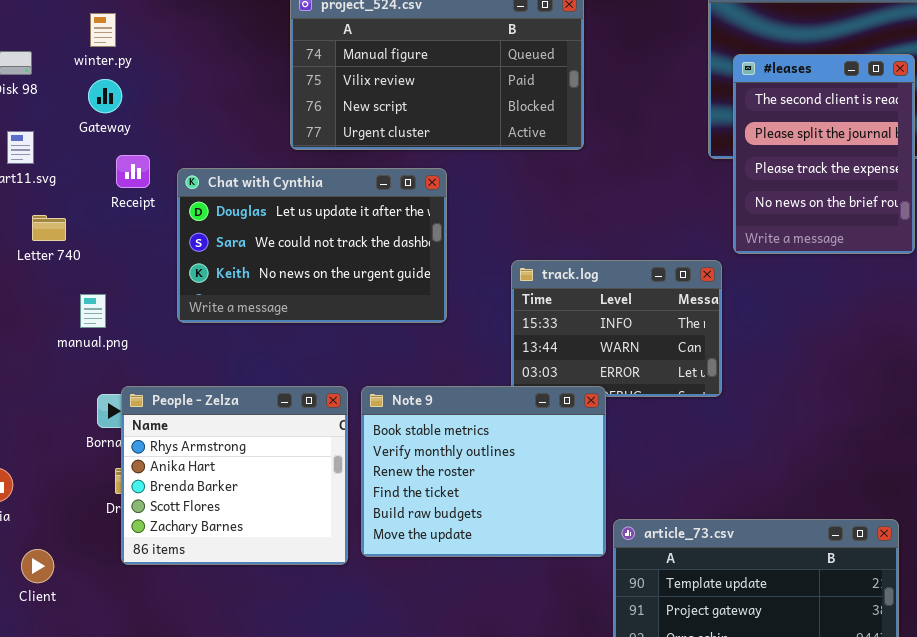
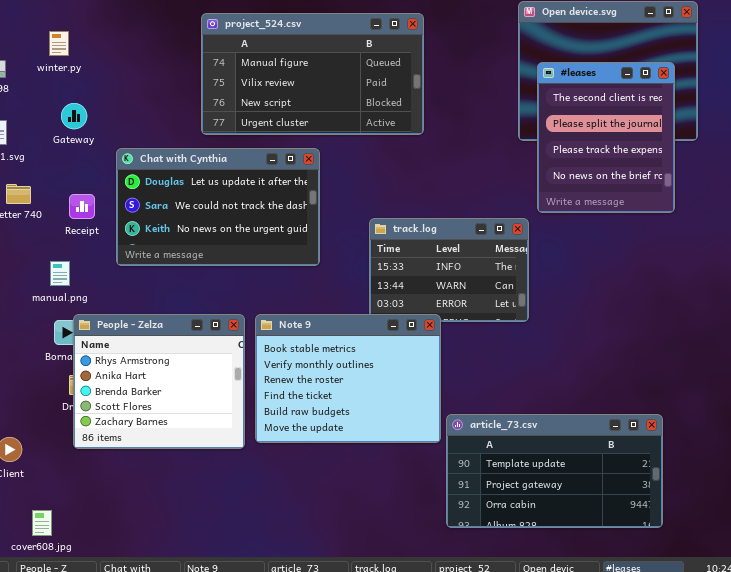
Gateway: [88,79,122,113] -> [61,103,87,129], moved
Receipt: [116,155,150,188] -> [69,194,95,219], moved
manual.png: [80,294,106,328] -> [50,261,70,286], moved

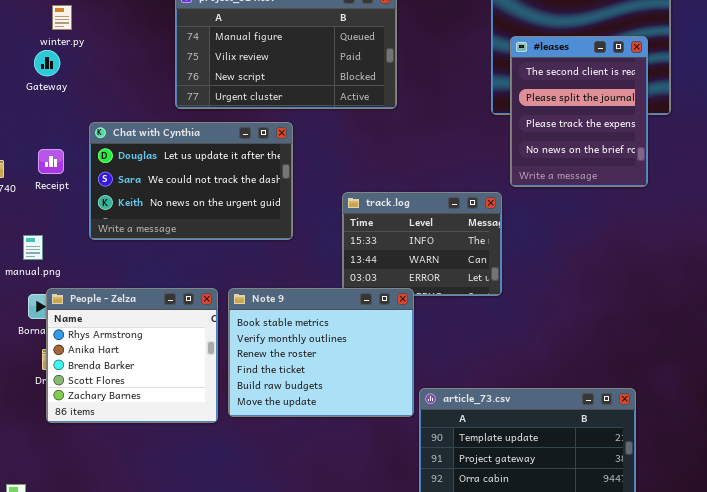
winter.py: [49,31,69,56] -> [52,5,72,30], moved
Gateway: [61,103,87,129] -> [34,50,60,76], moved
Receipt: [69,194,95,219] -> [38,149,64,174], moved

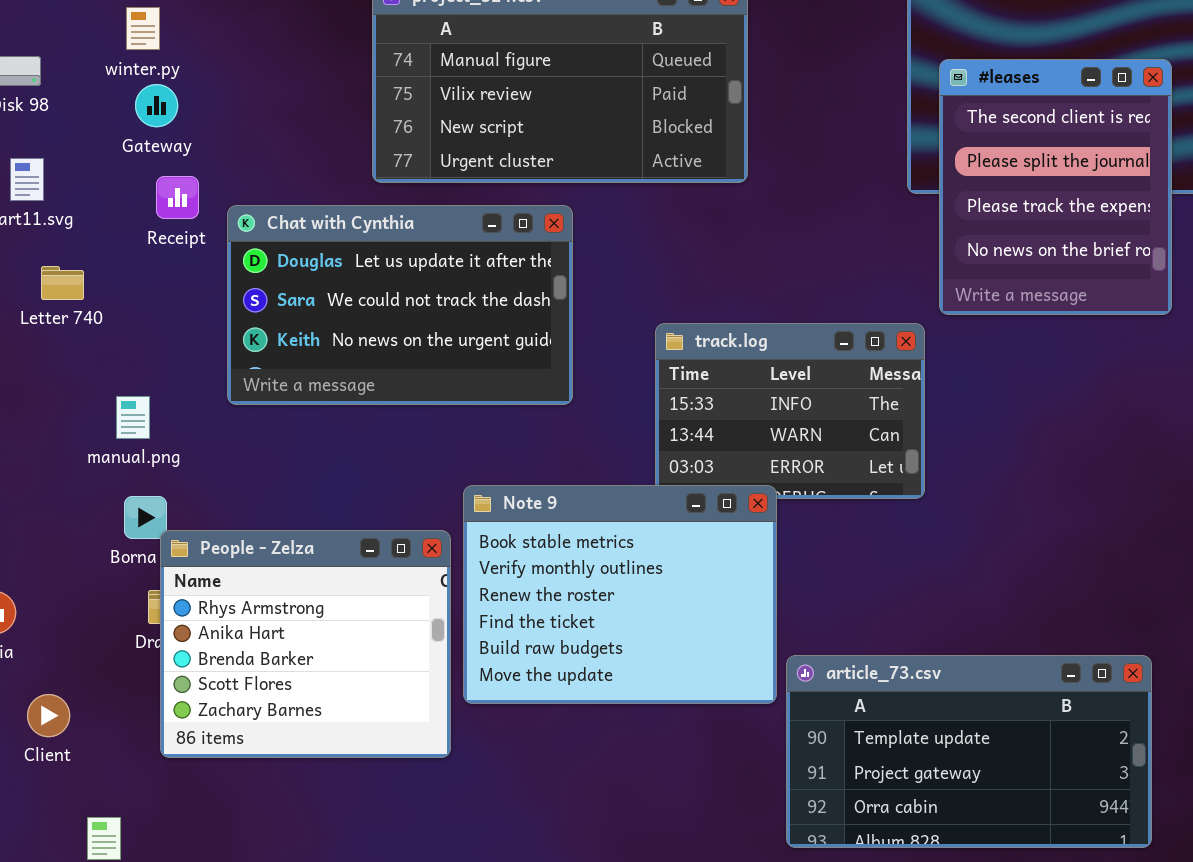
winter.py: [52,5,72,30] -> [126,7,160,50], moved
Receipt: [38,149,64,174] -> [156,176,199,219], moved
People - Zelza: [46,288,218,423] -> [160,530,451,758], moved

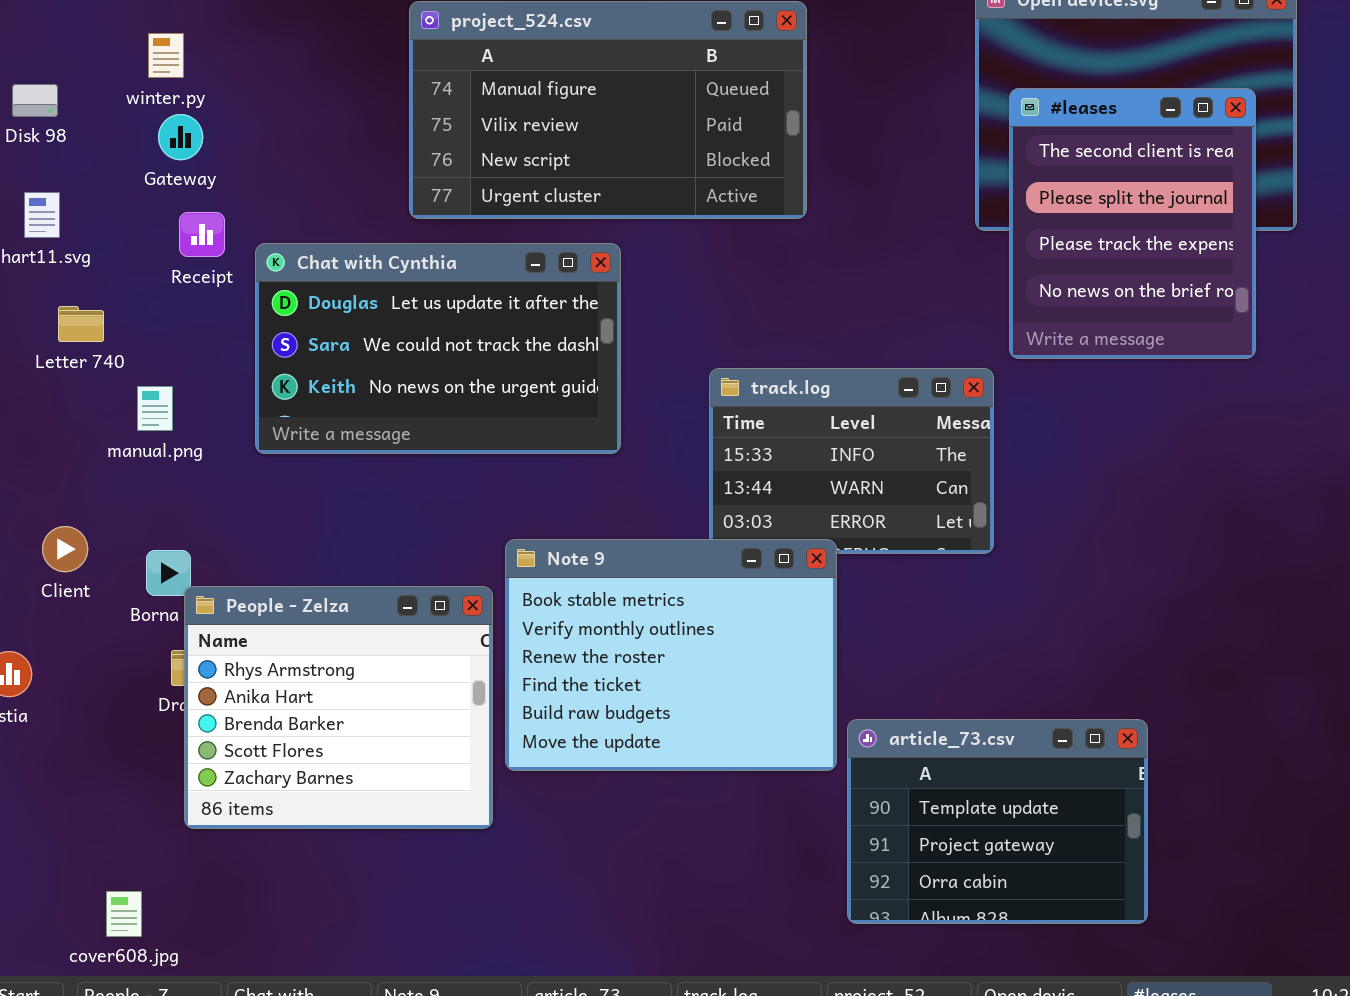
manual.png: [116,396,150,439] -> [137,386,173,431], moved
article_73.csv: [786,655,1152,848] -> [847,719,1148,924], resized
Client: [27,694,70,737] -> [42,526,88,572], moved

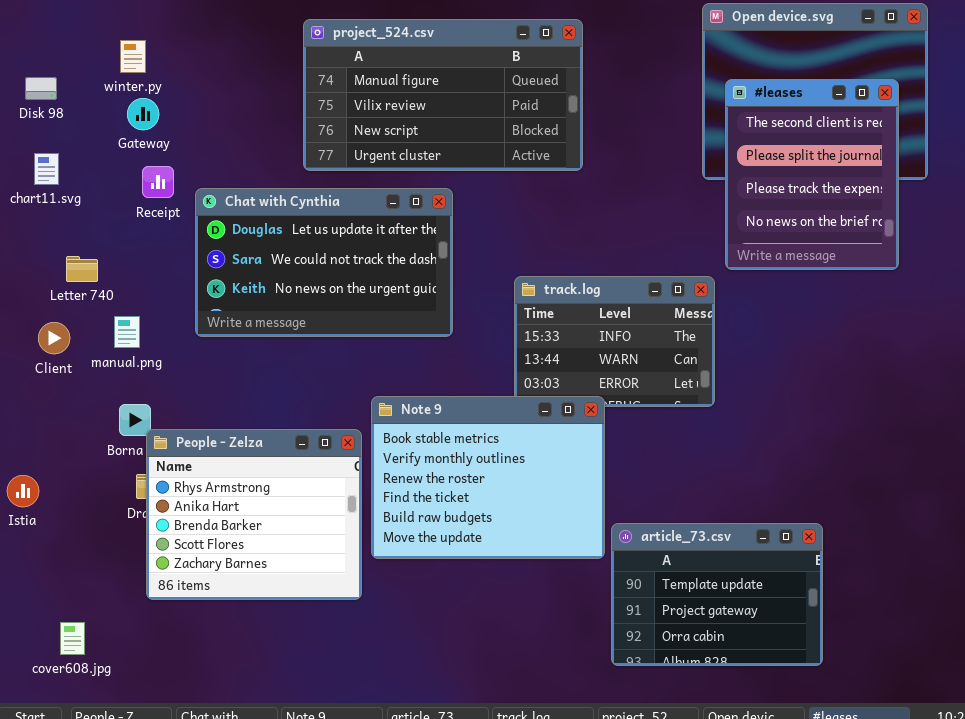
Letter 740: [58,306,104,342] -> [66,256,98,282], moved
manual.png: [137,386,173,431] -> [114,316,140,348], moved
Client: [42,526,88,572] -> [38,322,70,354], moved
cover608.jpg: [106,891,142,937] -> [60,622,85,655], moved

